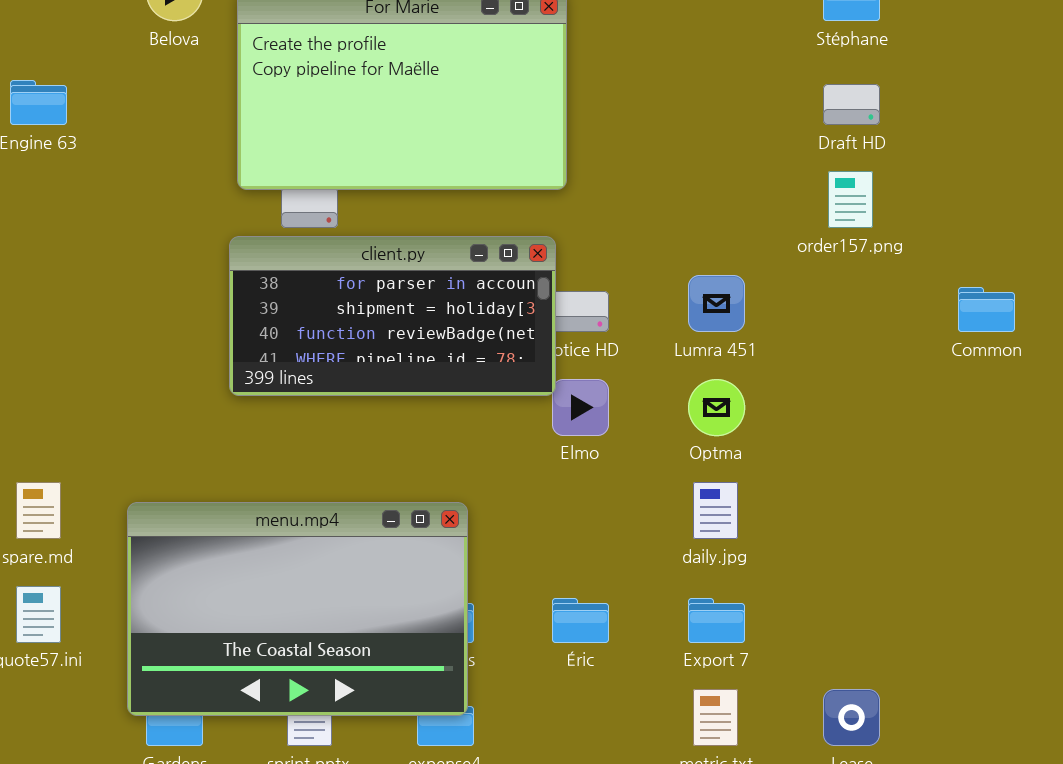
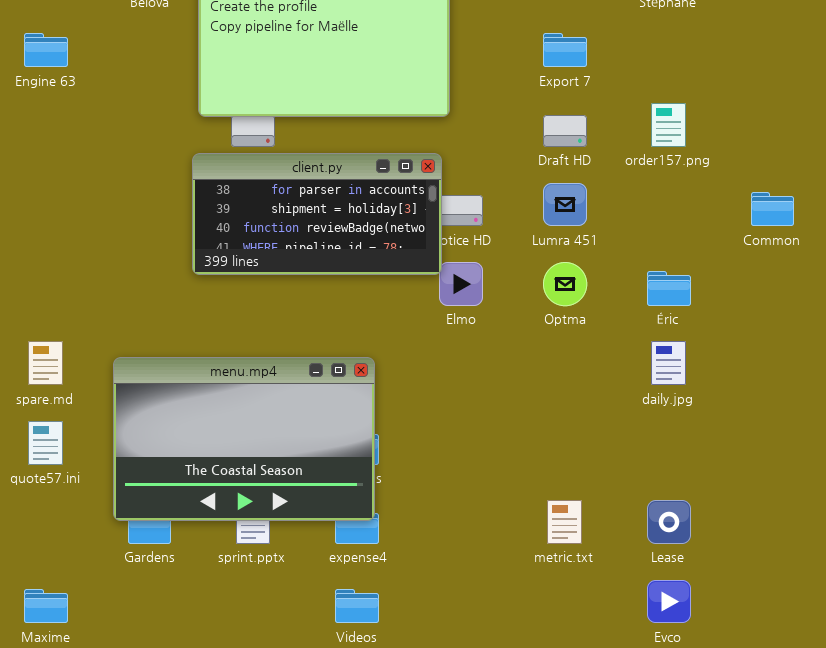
Draft HD: [823,84,880,125] -> [543,115,587,147], moved
daily.jpg: [693,482,738,539] -> [651,341,686,385], moved
Éric: [552,598,609,643] -> [647,271,691,306], moved
Export 7: [688,598,745,643] -> [543,33,587,67], moved

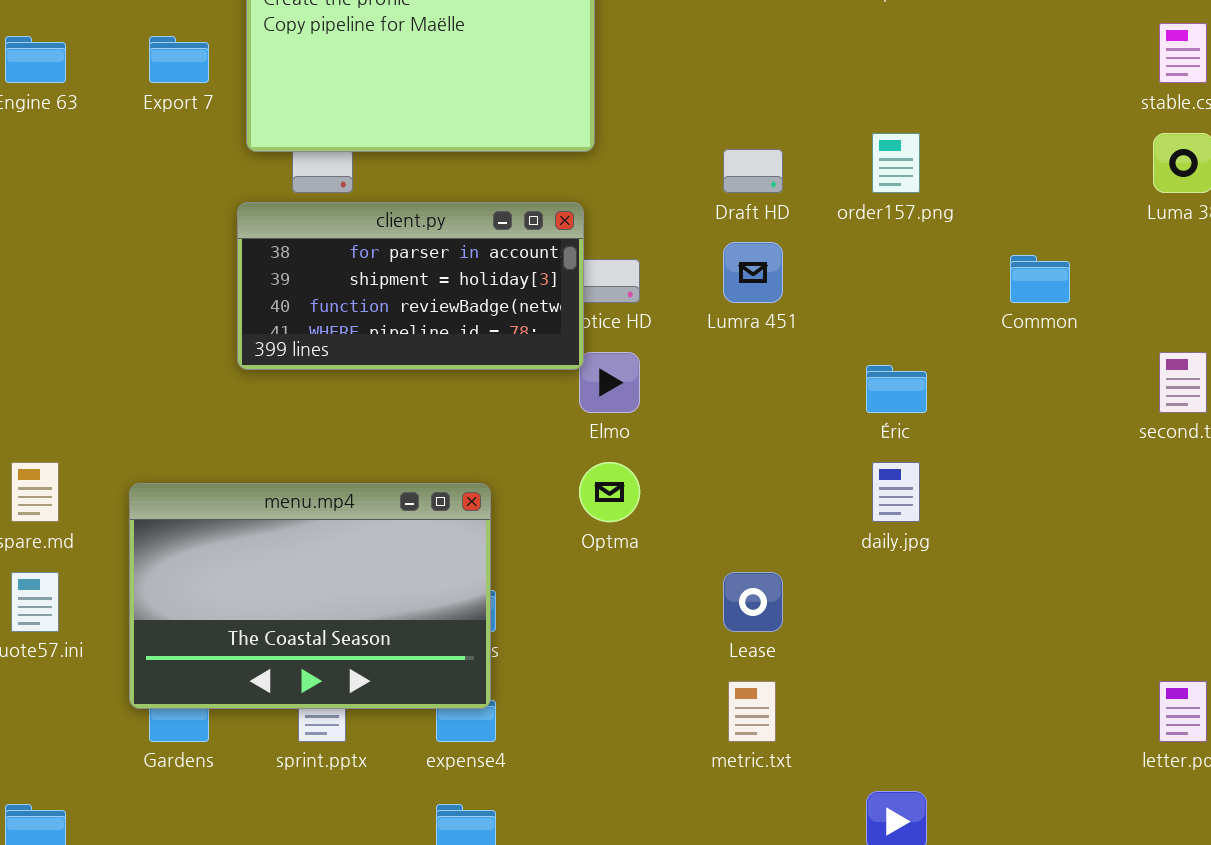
Export 7: [543,33,587,67] -> [149,36,209,83], moved
Optma: [543,262,587,306] -> [579,462,640,522], moved
Lease: [647,500,691,544] -> [723,572,783,632], moved

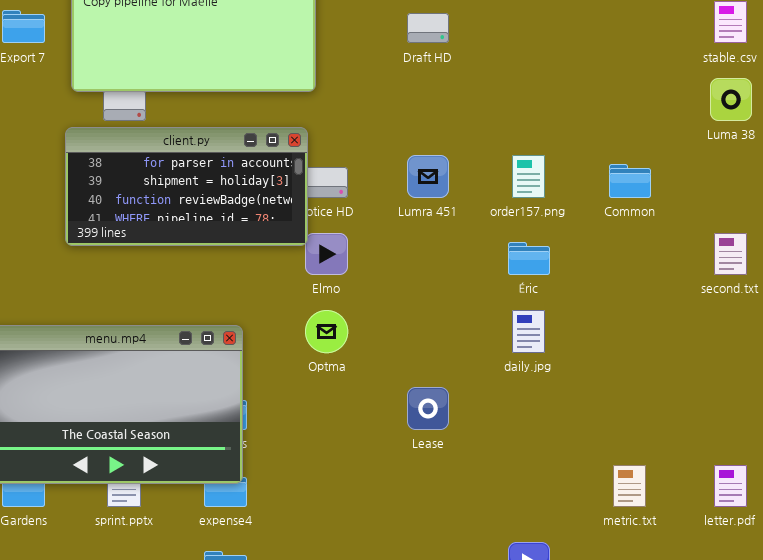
order157.png: [872,133,920,193] -> [512,155,545,198], moved
Draft HD: [723,149,783,193] -> [407,13,449,43], moved
metric.txt: [728,681,776,742] -> [613,465,646,507], moved

